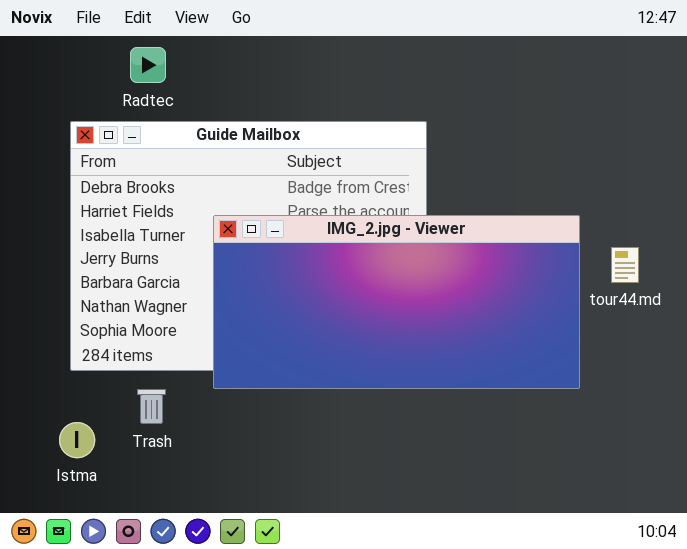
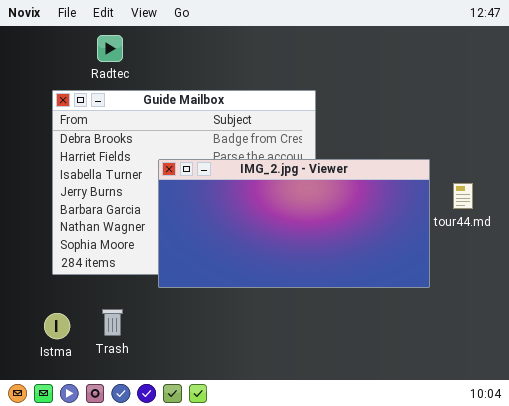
Trash: [137,389,166,424] -> [102,309,123,336], moved

